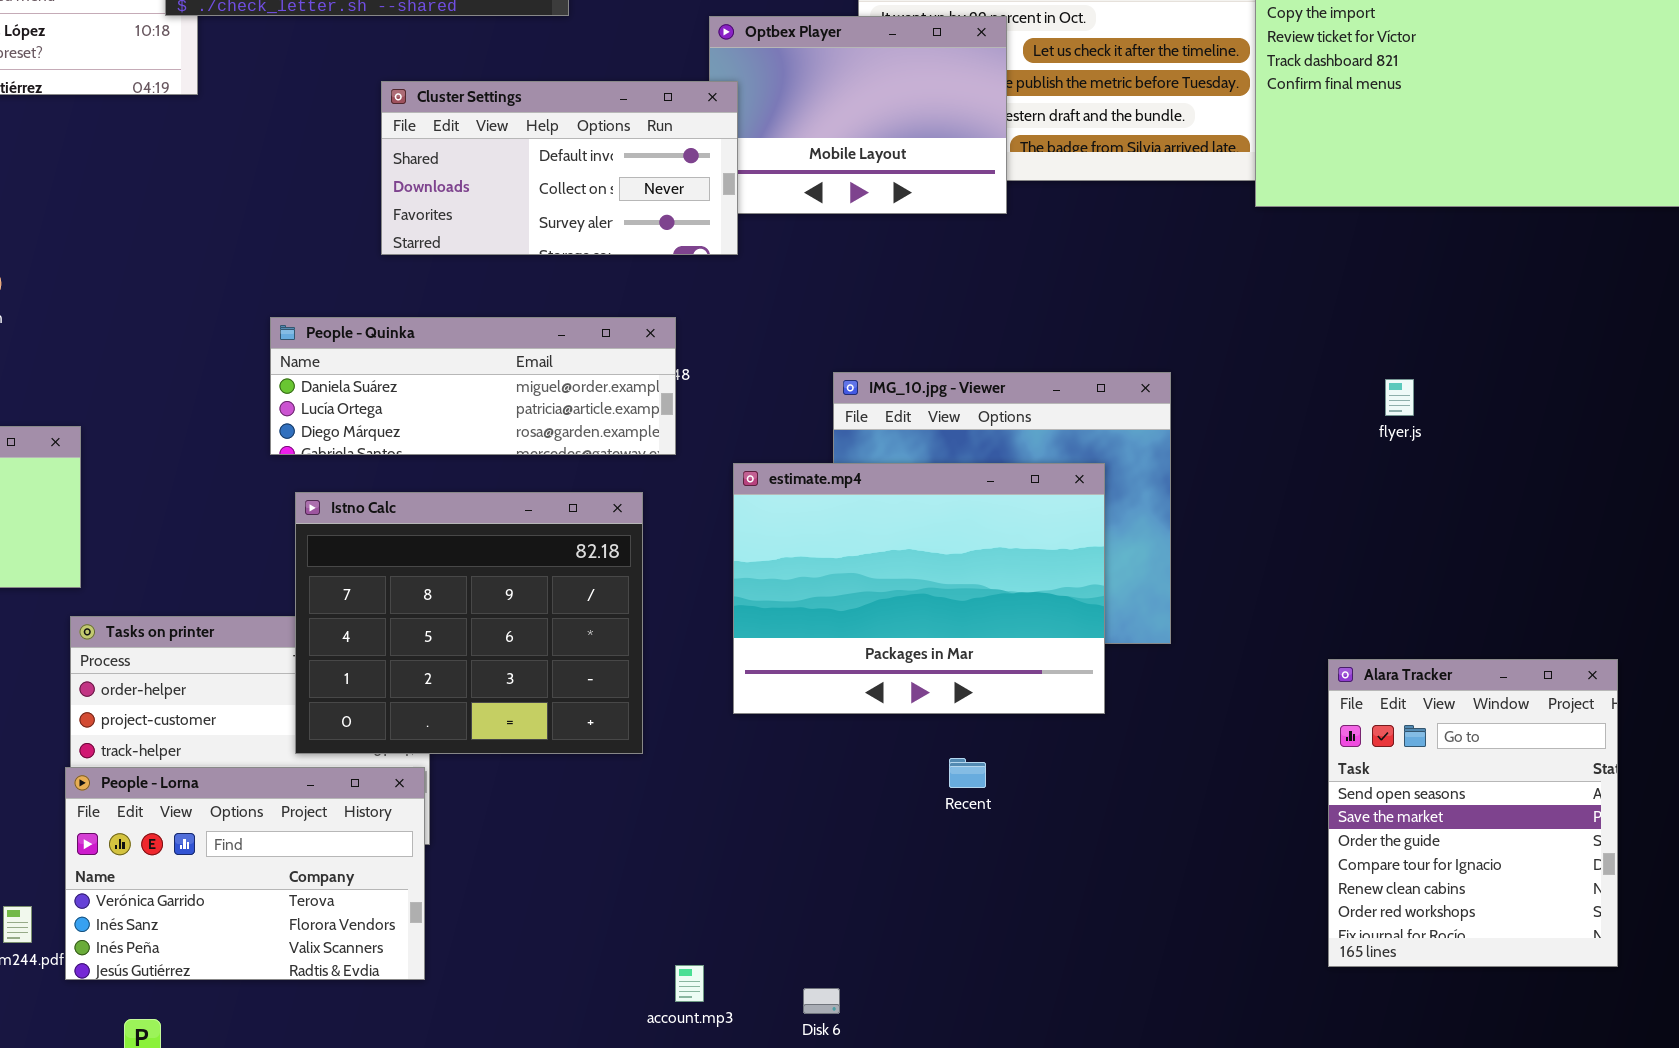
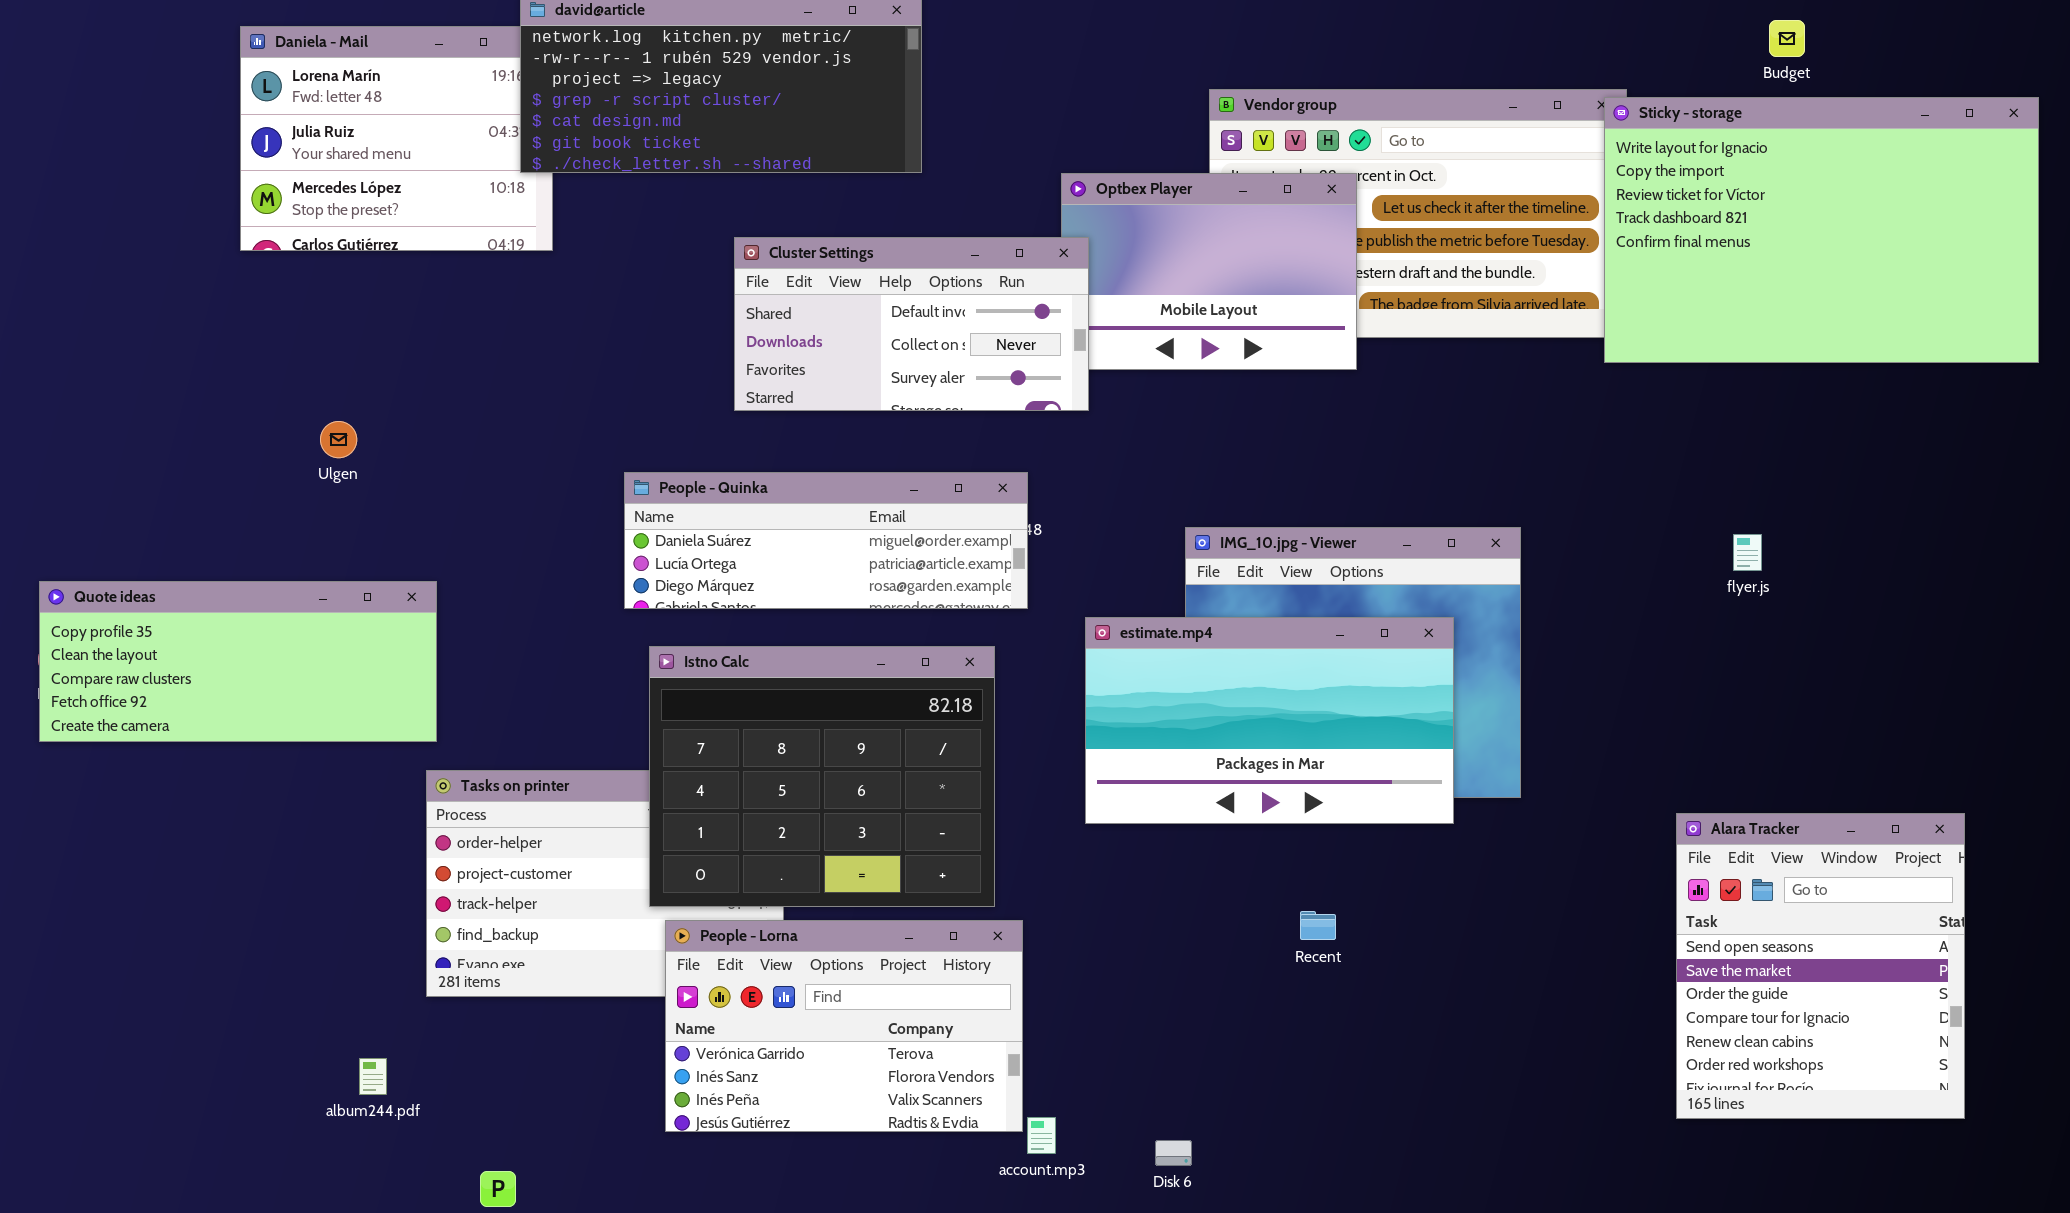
estimate.mp4: [733,463,1105,714] -> [1085,617,1454,824], resized
People - Lorna: [65,767,425,980] -> [665,920,1023,1132], moved

